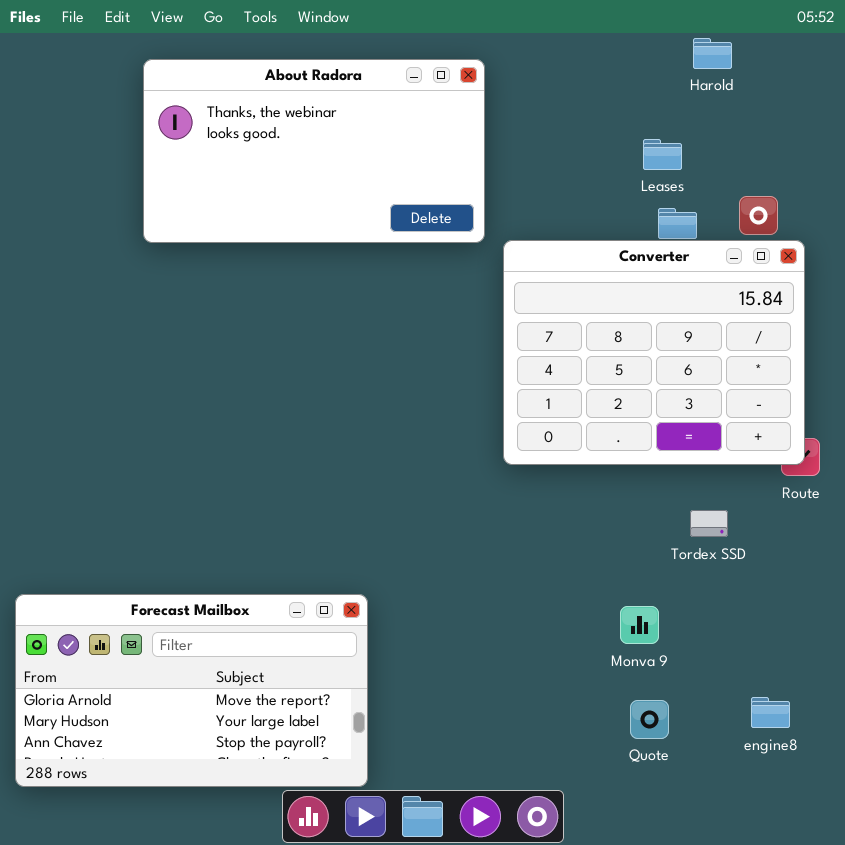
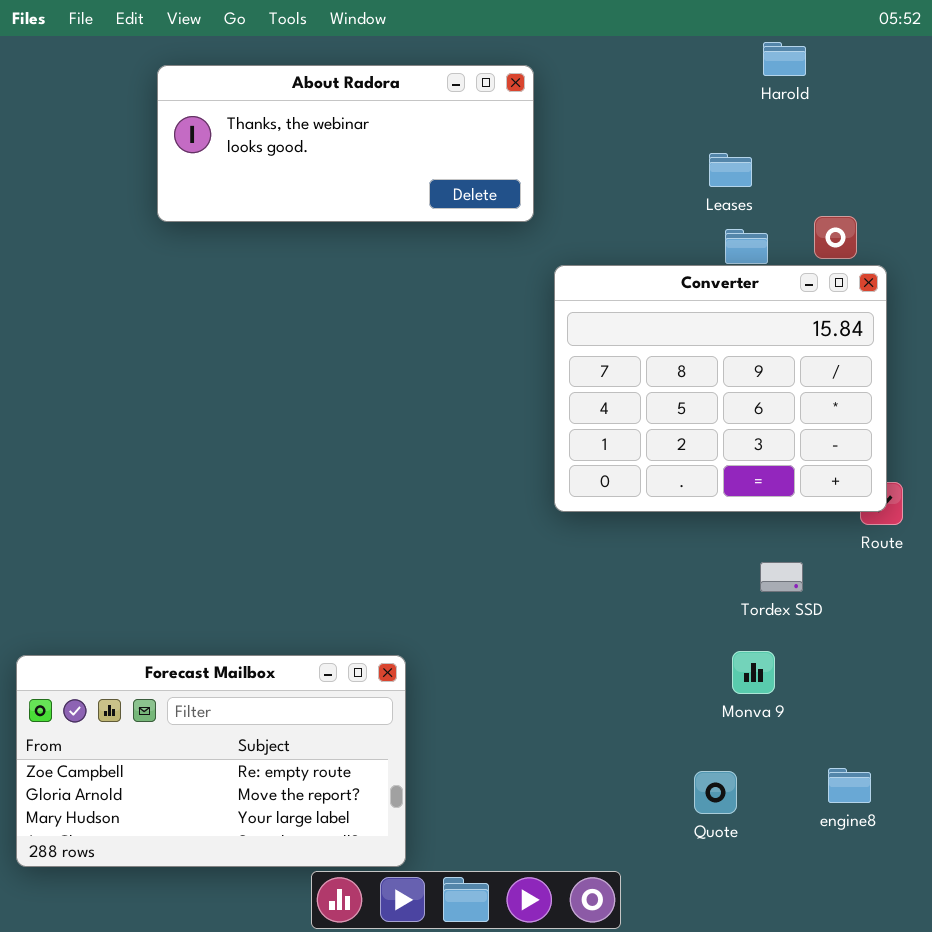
About Radora: [143,59,485,243] -> [157,65,534,222], resized
Forecast Mailbox: [15,594,368,787] -> [16,655,406,867], scrolled up 1 row
Monva 9: [620,606,659,644] -> [732,651,775,694], moved

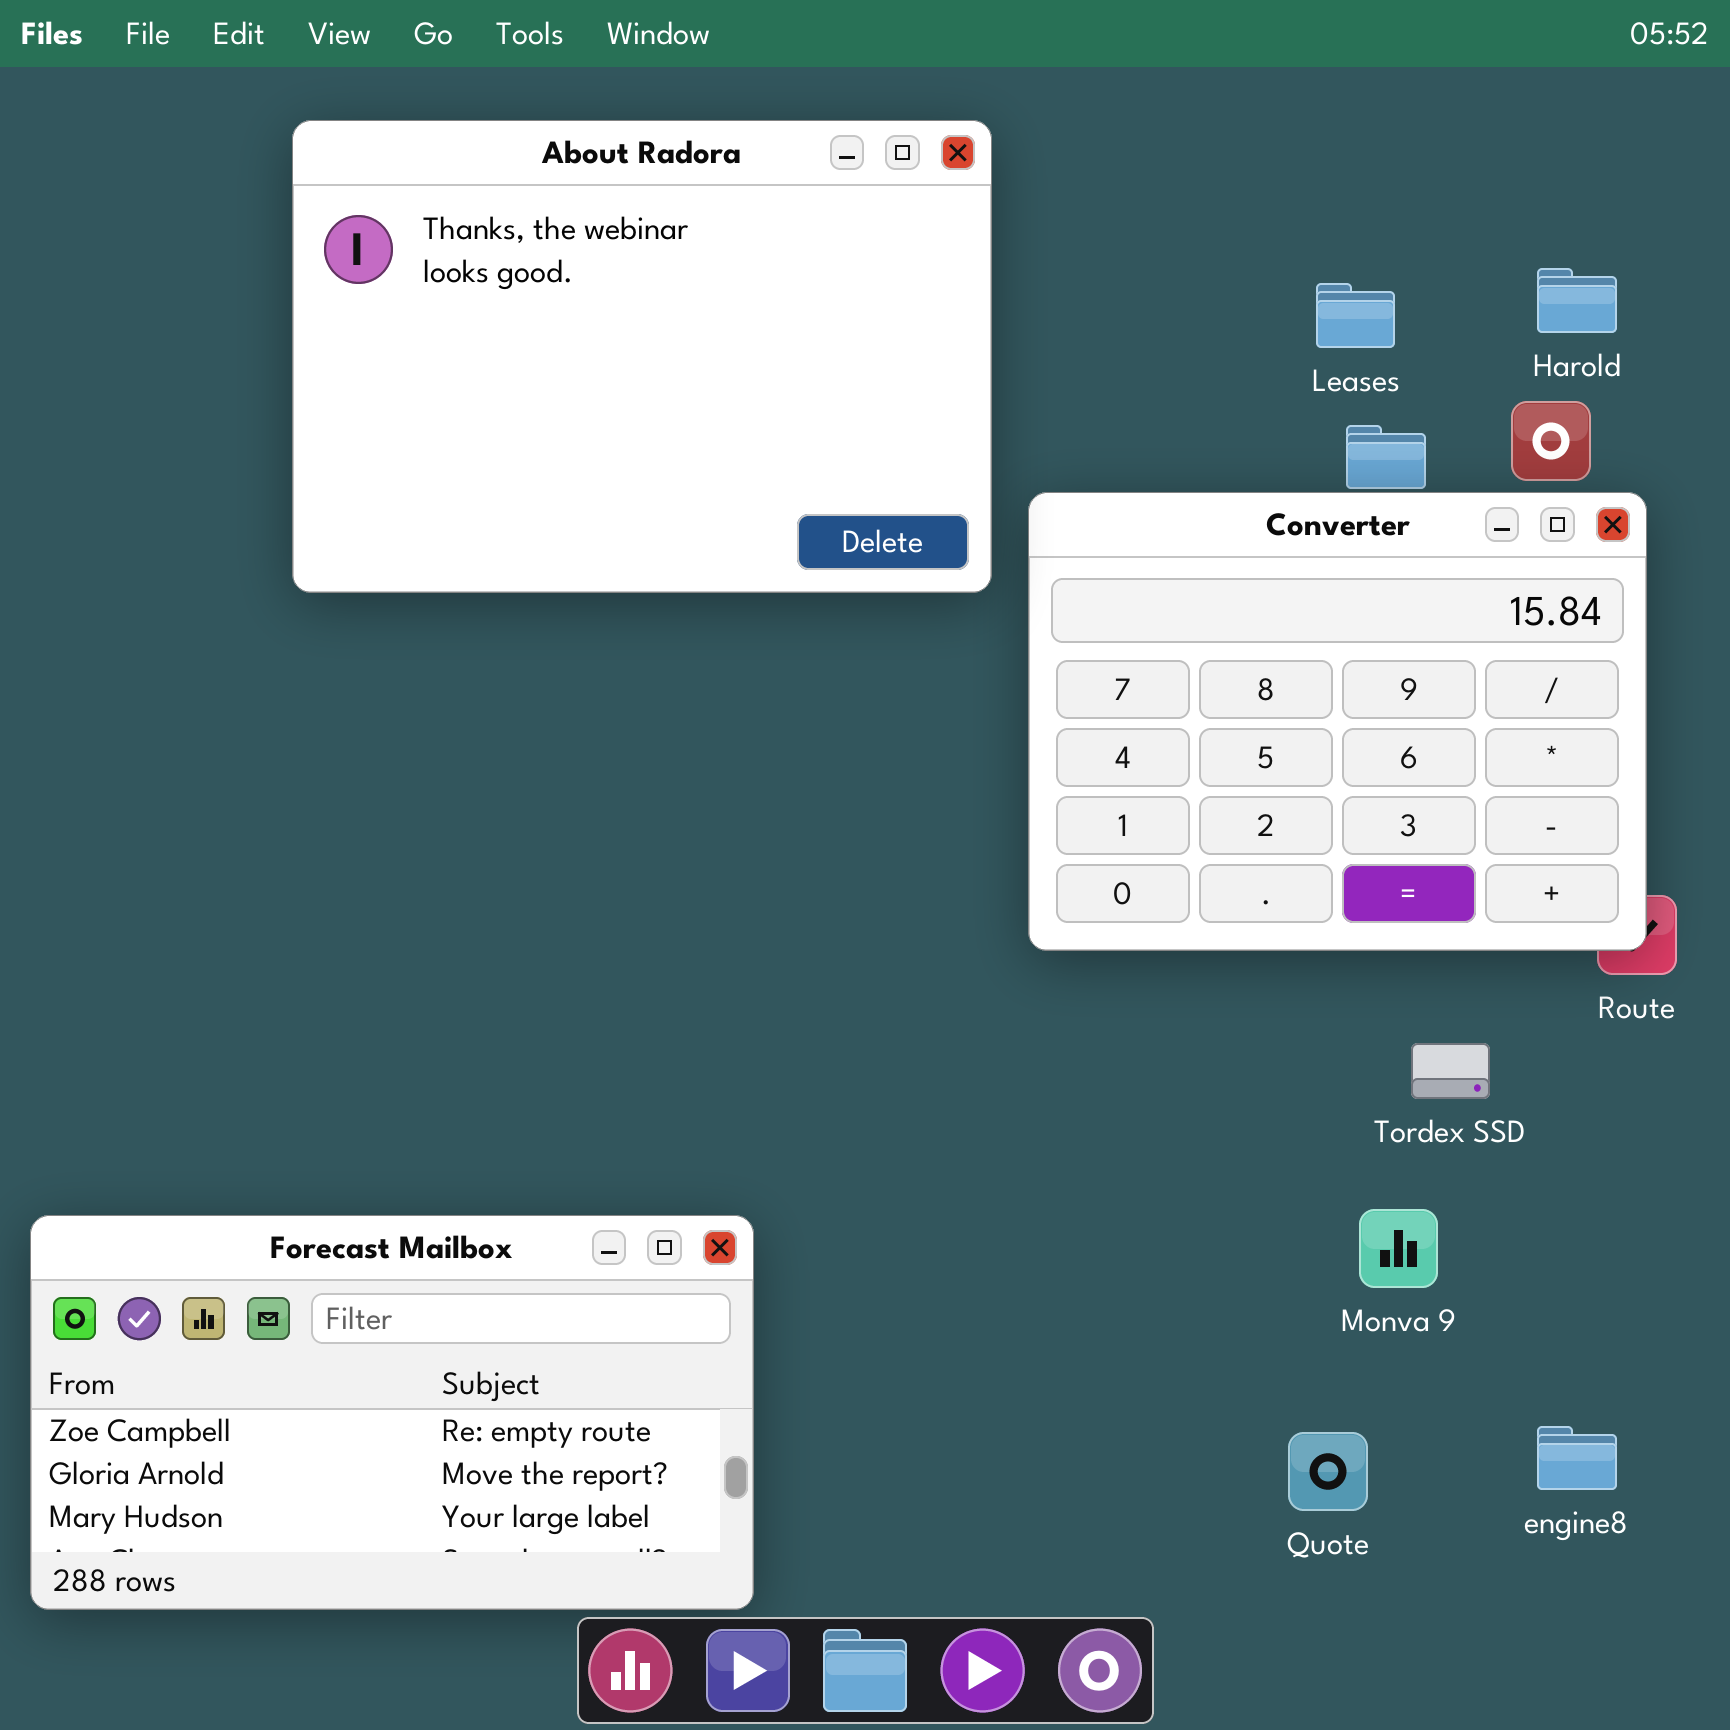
Harold: [763,42,806,76] -> [1537,268,1617,333], moved
About Radora: [157,65,534,222] -> [292,120,992,593], resized

